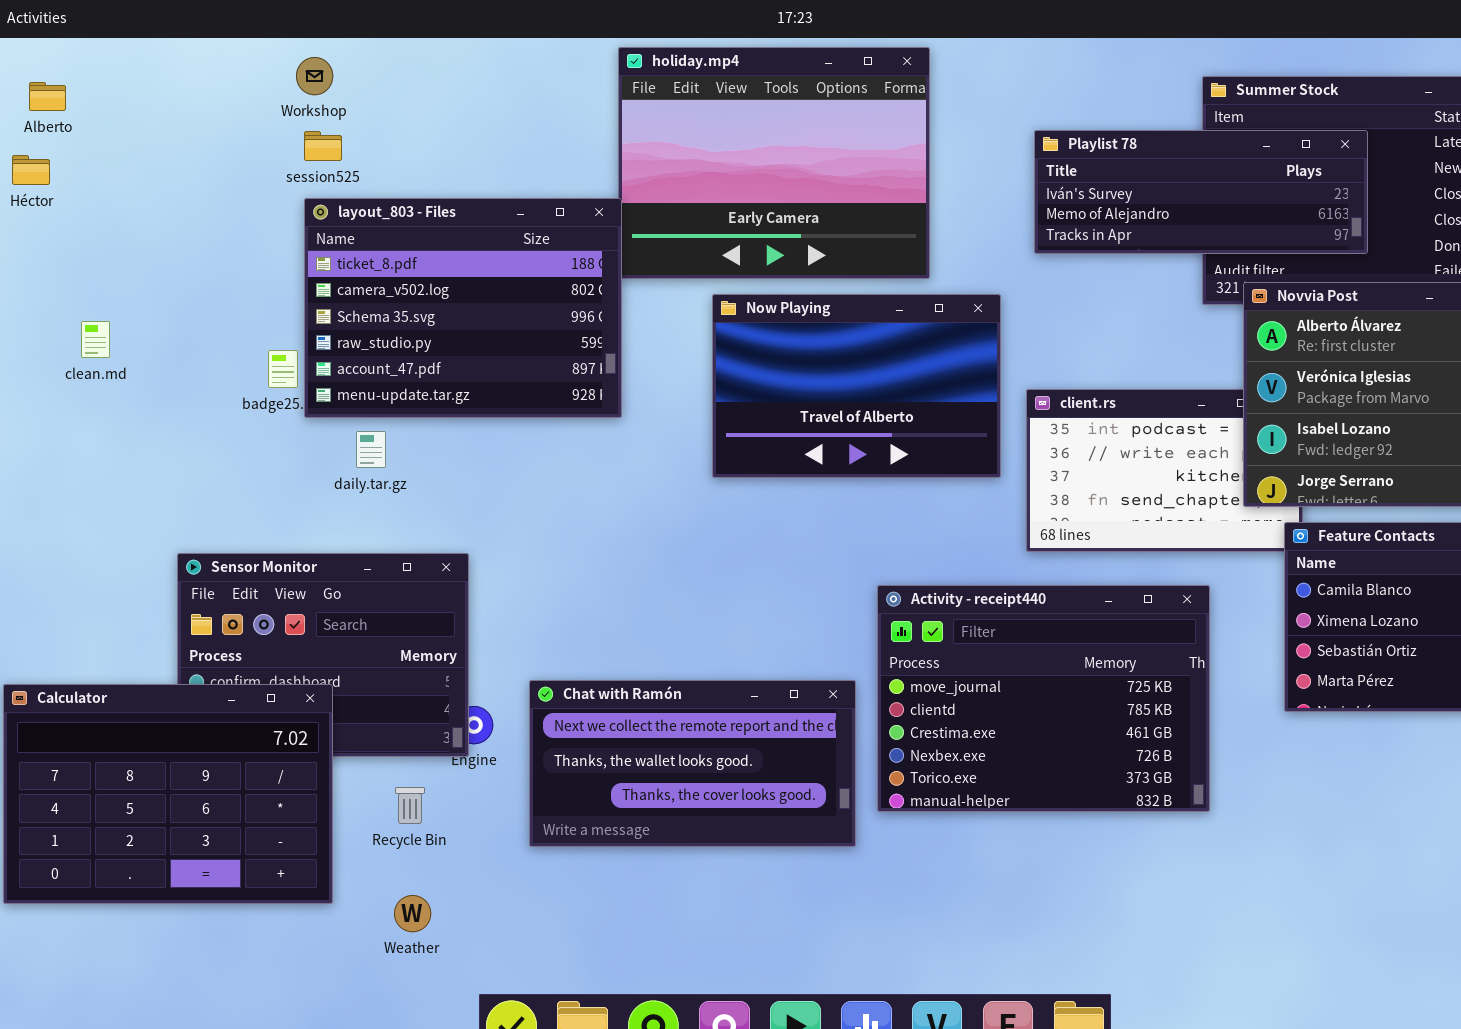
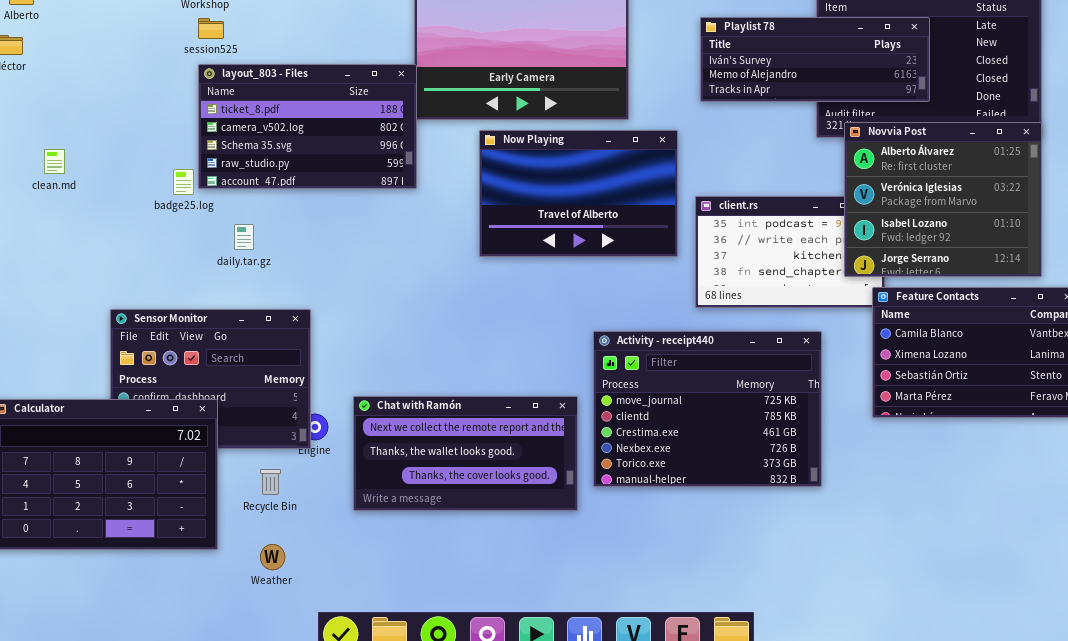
layout_803 - Files: [304,198,622,418] -> [198,64,417,189], resized

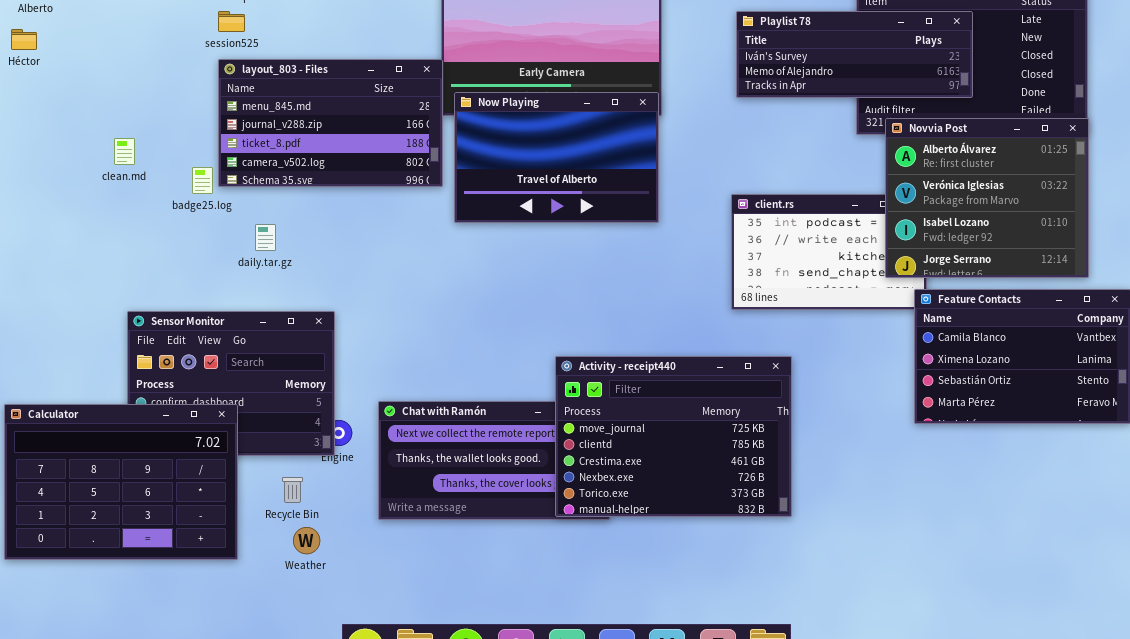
layout_803 - Files: [198,64,417,189] -> [218,59,443,187], scrolled up 2 rows
Now Playing: [479,130,678,257] -> [454,92,659,223], moved
clean.md: [44,149,65,174] -> [114,138,135,165], moved
Activity - receipt440: [593,331,822,487] -> [555,356,792,517], moved
Weather: [260,544,285,570] -> [293,527,320,554], moved

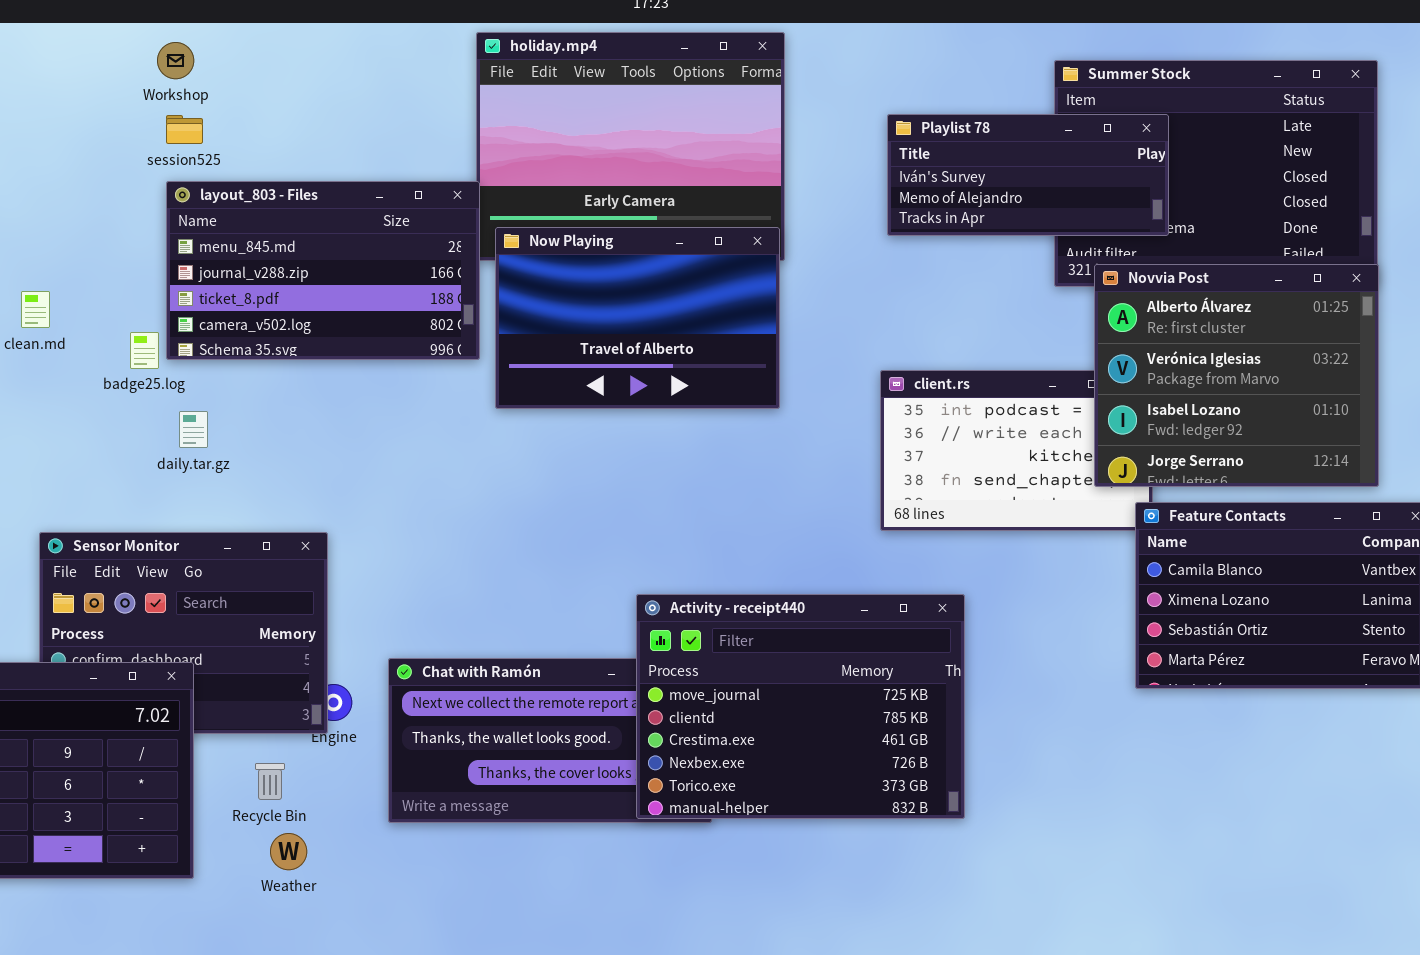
Playlist 78: [736,11,973,98] -> [887,114,1169,236], resized
daily.tar.gz: [255,224,276,251] -> [179,411,208,448], moved

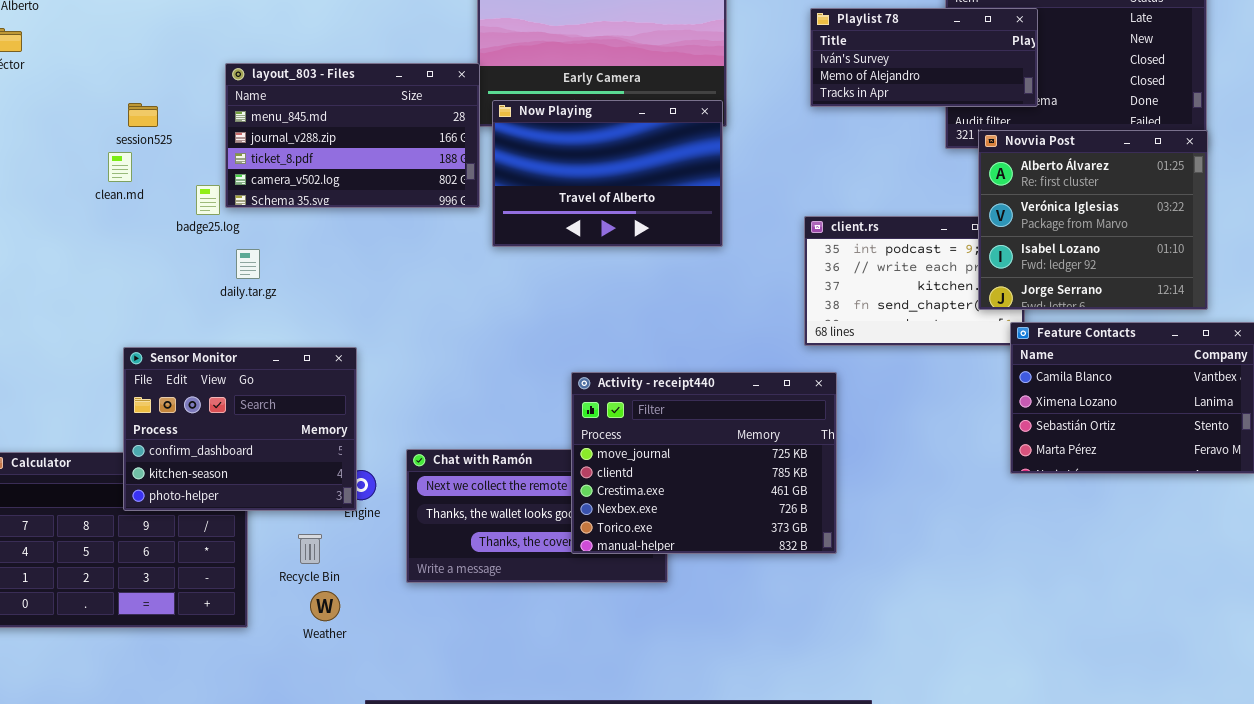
session525: [166,115,203,144] -> [128,103,158,127], moved
Sensor Monitor: [39,532,328,734] -> [123,347,357,511], raised
Activity - receipt440: [636,594,965,819] -> [571,372,837,554], moved

